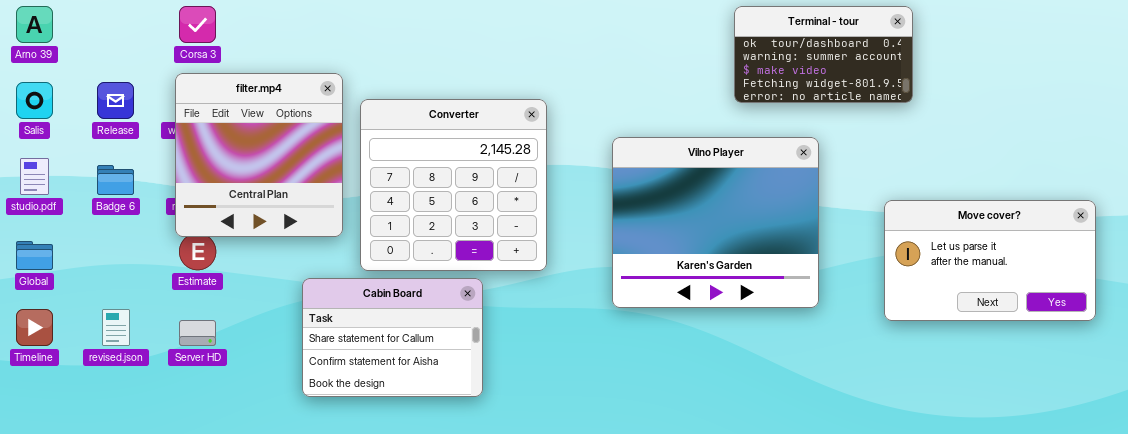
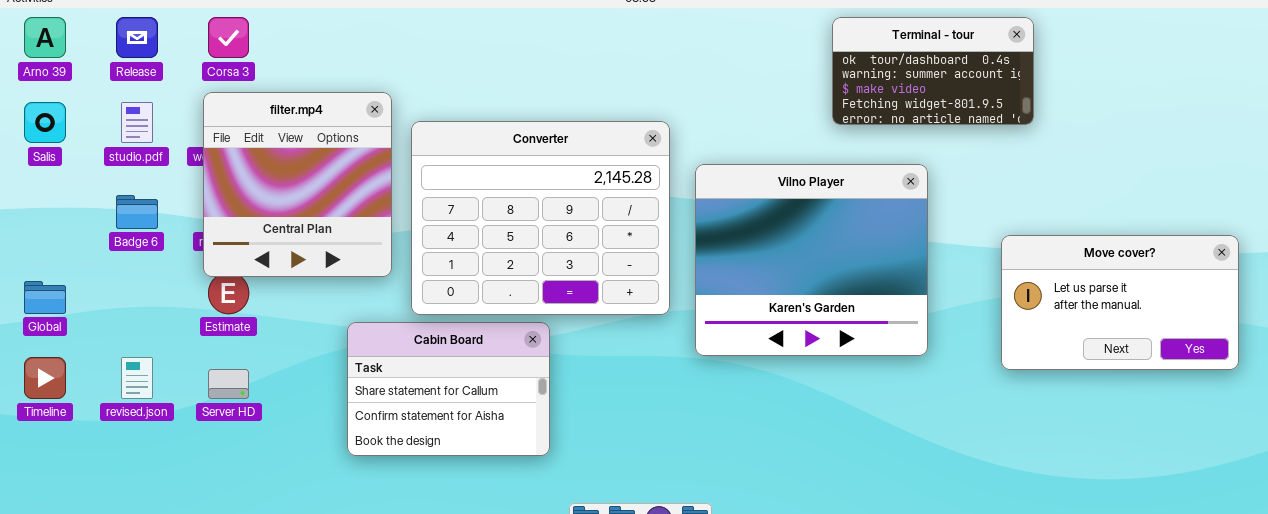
Release: [97,82,134,119] -> [116,17,158,58], moved
Converter: [360,99,547,271] -> [411,121,670,315], resized
studio.pdf: [20,158,49,195] -> [121,102,153,143], moved

